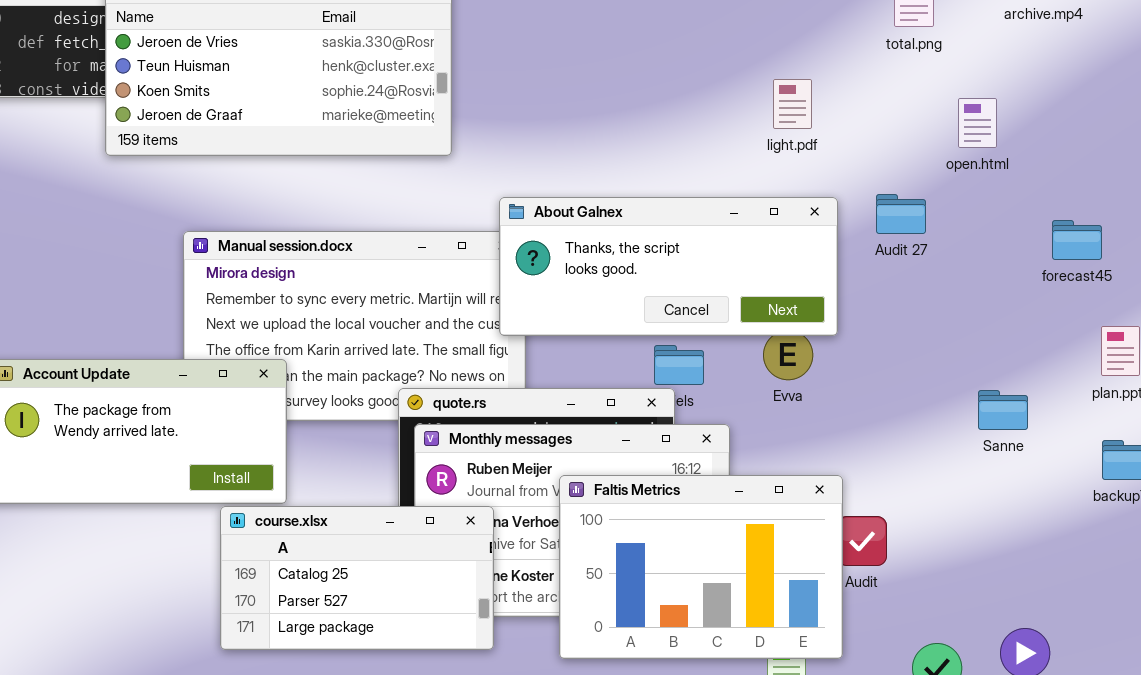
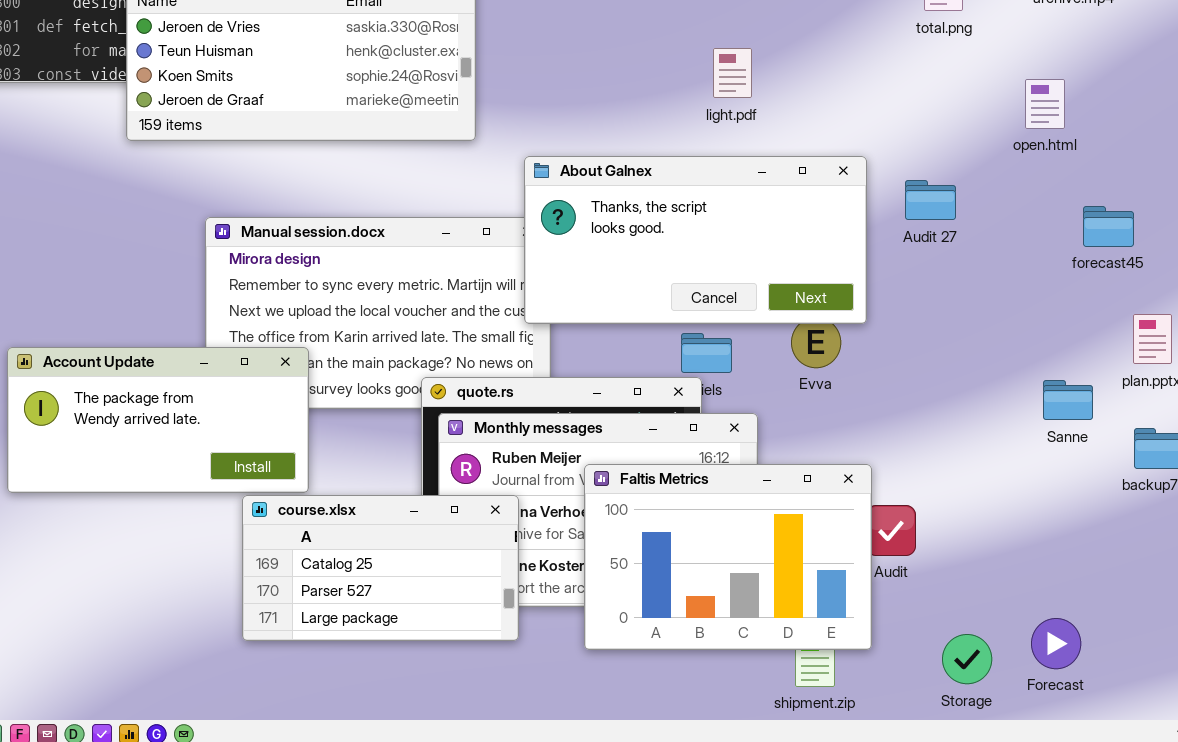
light.pdf: [773,79,812,129] -> [713,48,752,98], moved
open.html: [958,98,997,148] -> [1025,79,1065,129], moved
About Galnex: [499,197,838,336] -> [524,156,867,324], resized
Sanne: [978,390,1028,430] -> [1043,380,1093,420], moved

